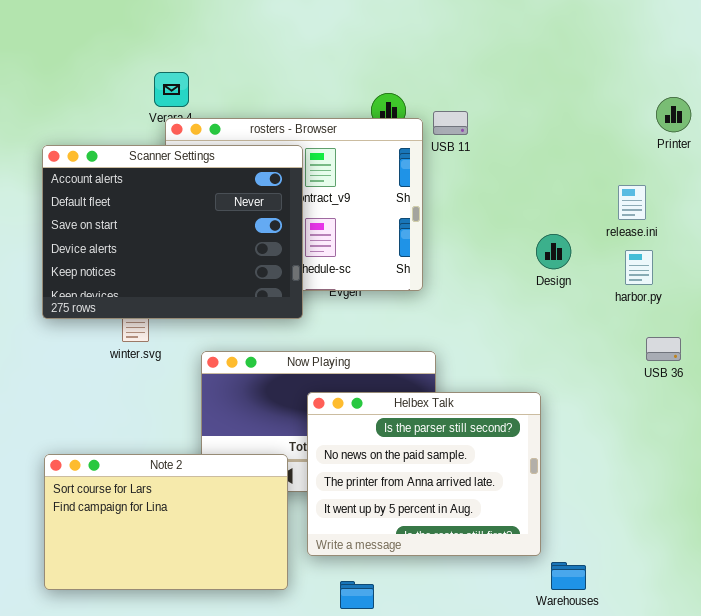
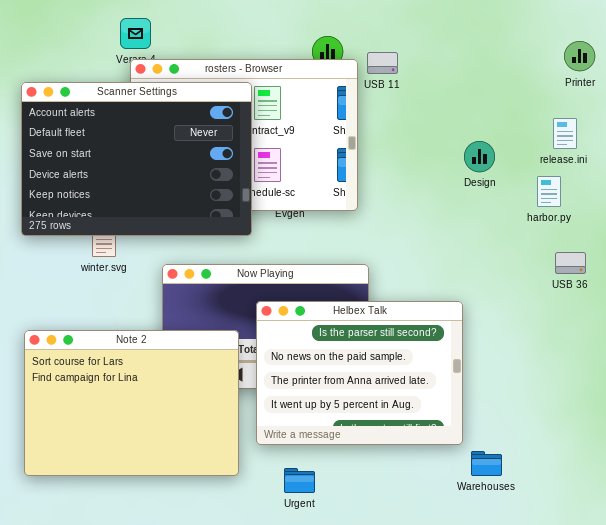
release.ini: [618,185,646,220] -> [553,118,577,149], moved
Design: [536,234,571,269] -> [464,141,495,172], moved
Note 2: [44,454,288,590] -> [24,330,239,476], resized

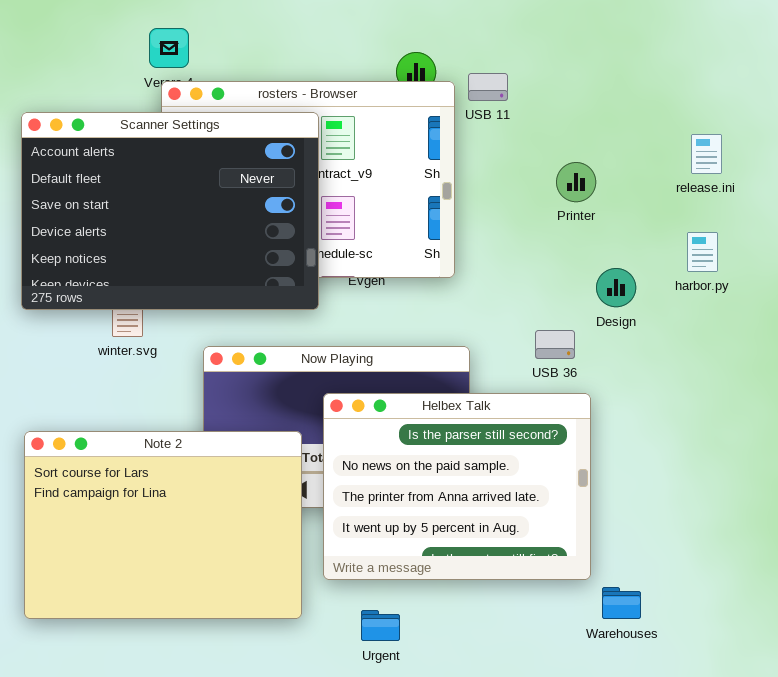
Printer: [564,41,595,71] -> [556,162,596,202], moved
release.ini: [553,118,577,149] -> [691,134,722,174], moved
Design: [464,141,495,172] -> [596,268,636,307], moved
USB 36: [555,252,586,274] -> [535,330,575,359], moved

